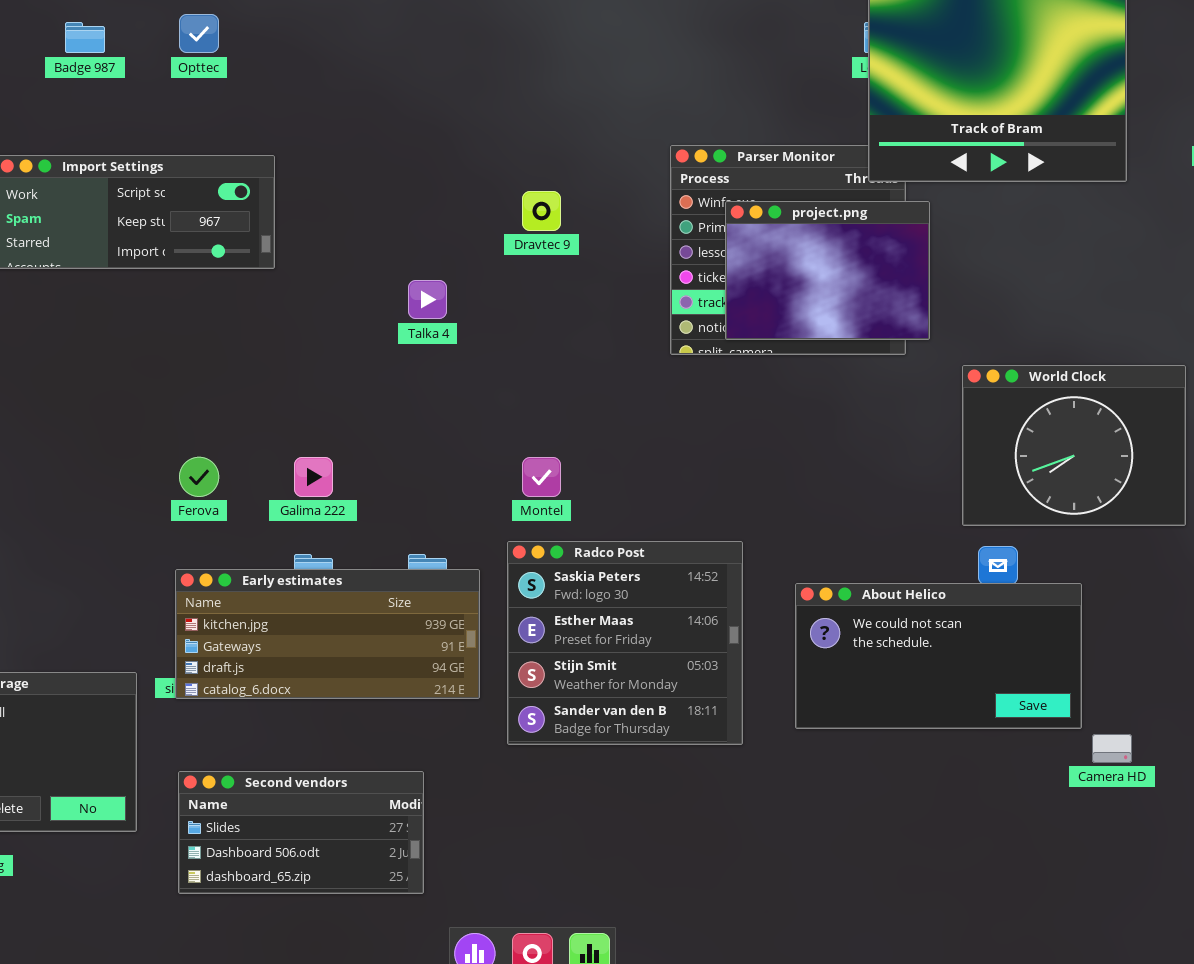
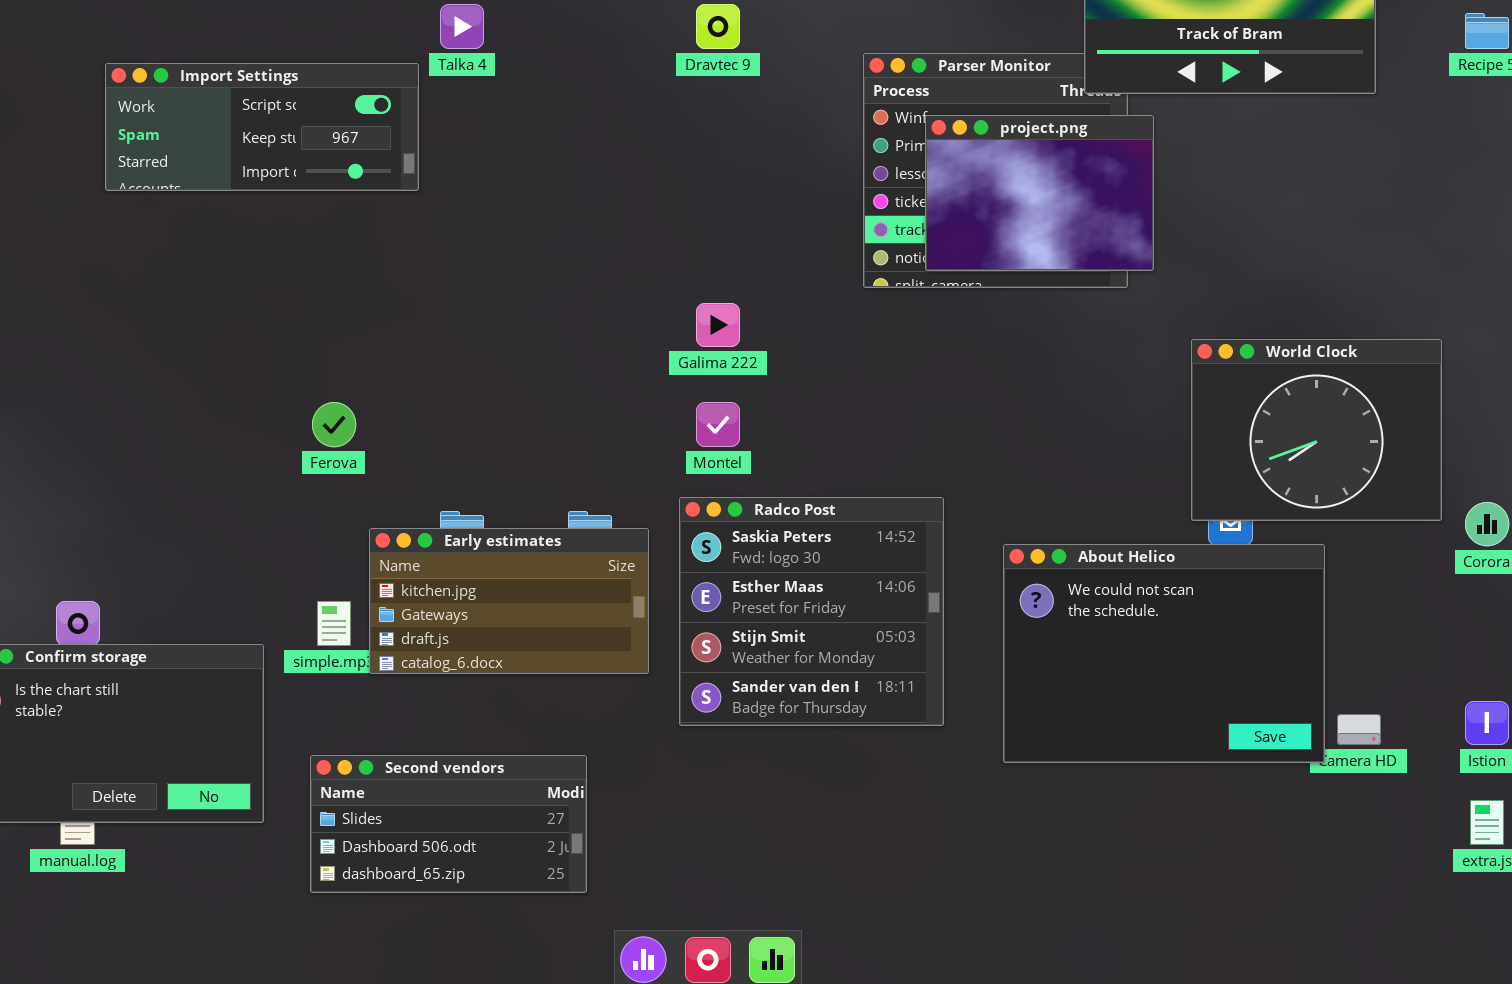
Dravtec 9: [522,191,561,231] -> [696,4,740,49], moved
Talka 4: [408,280,447,319] -> [440,4,484,49], moved
World Clock: [962,365,1186,526] -> [1191,339,1442,521], moved
Galima 222: [294,457,333,497] -> [696,303,740,347], moved
Early estimates: [175,569,480,699] -> [369,528,649,674], resized
About Helico: [795,583,1082,729] -> [1003,544,1325,763], resized

